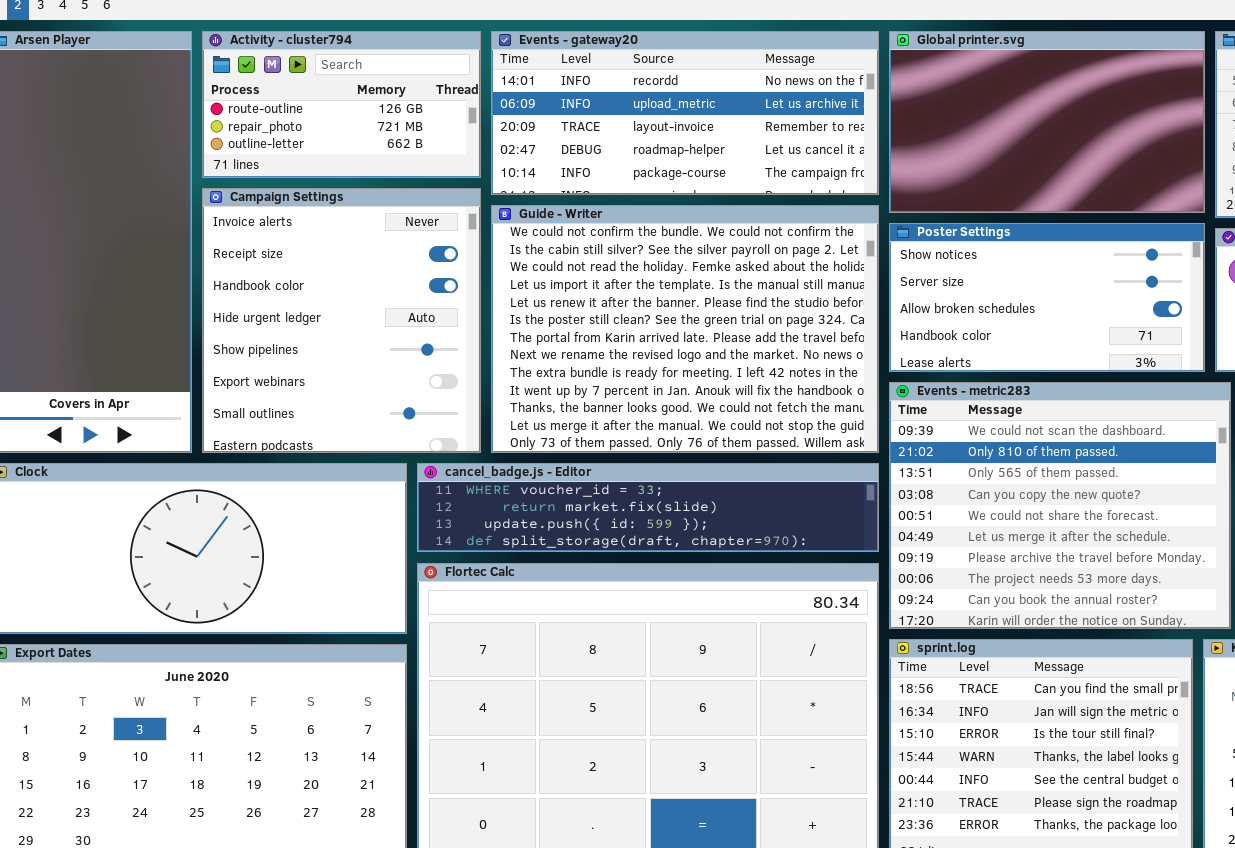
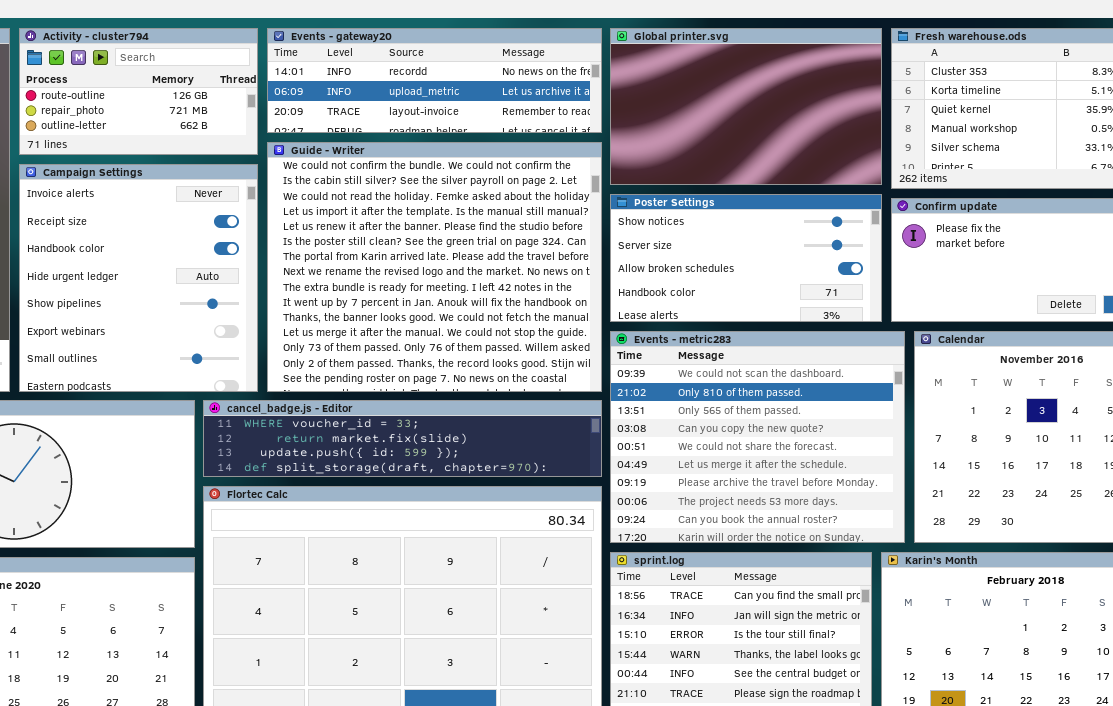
Events - gateway20: [491,31,879,195] -> [267,28,602,133], resized
Guide - Writer: [491,205,879,453] -> [267,142,602,392], resized

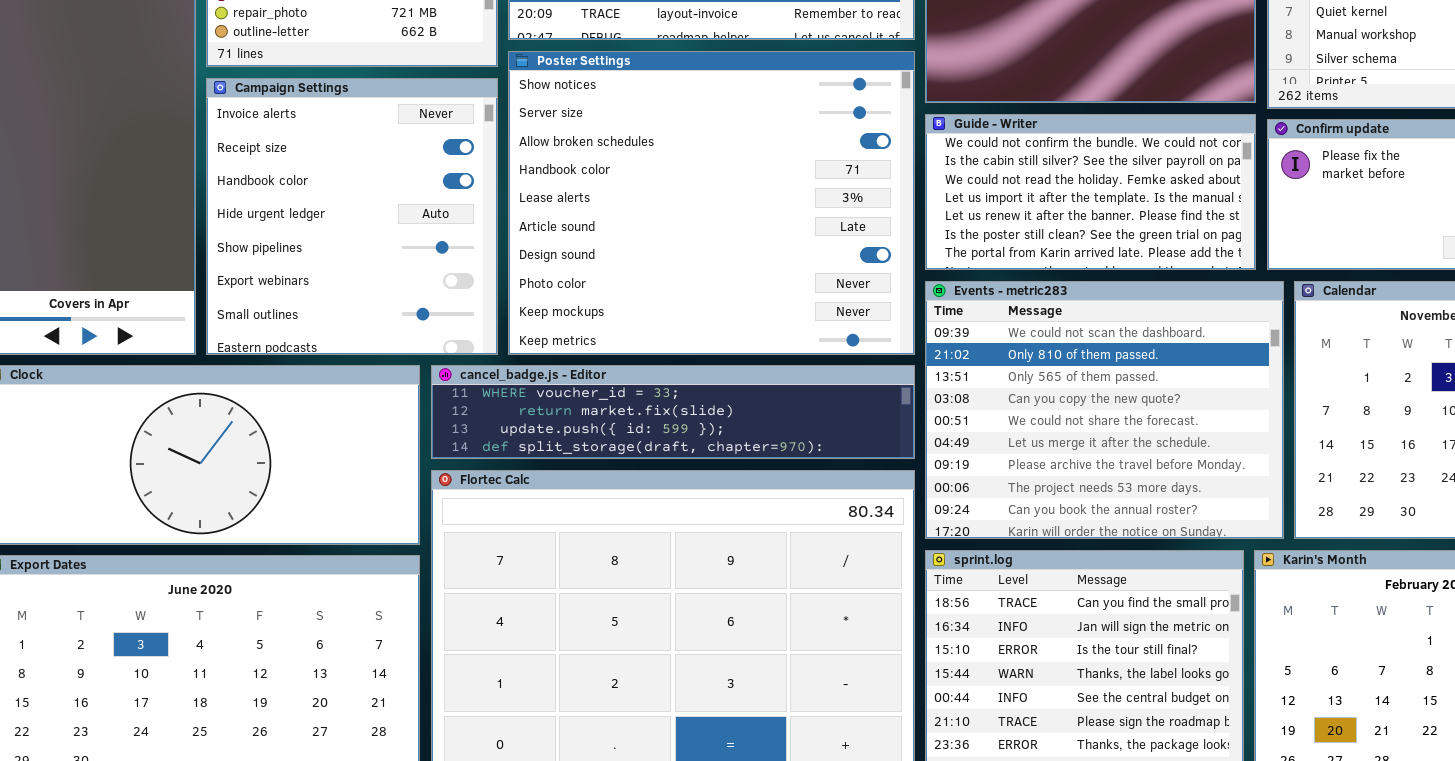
Guide - Writer: [267,142,602,392] -> [925,114,1256,270], moved, resized
Poster Settings: [610,194,882,322] -> [508,51,915,355], moved, resized

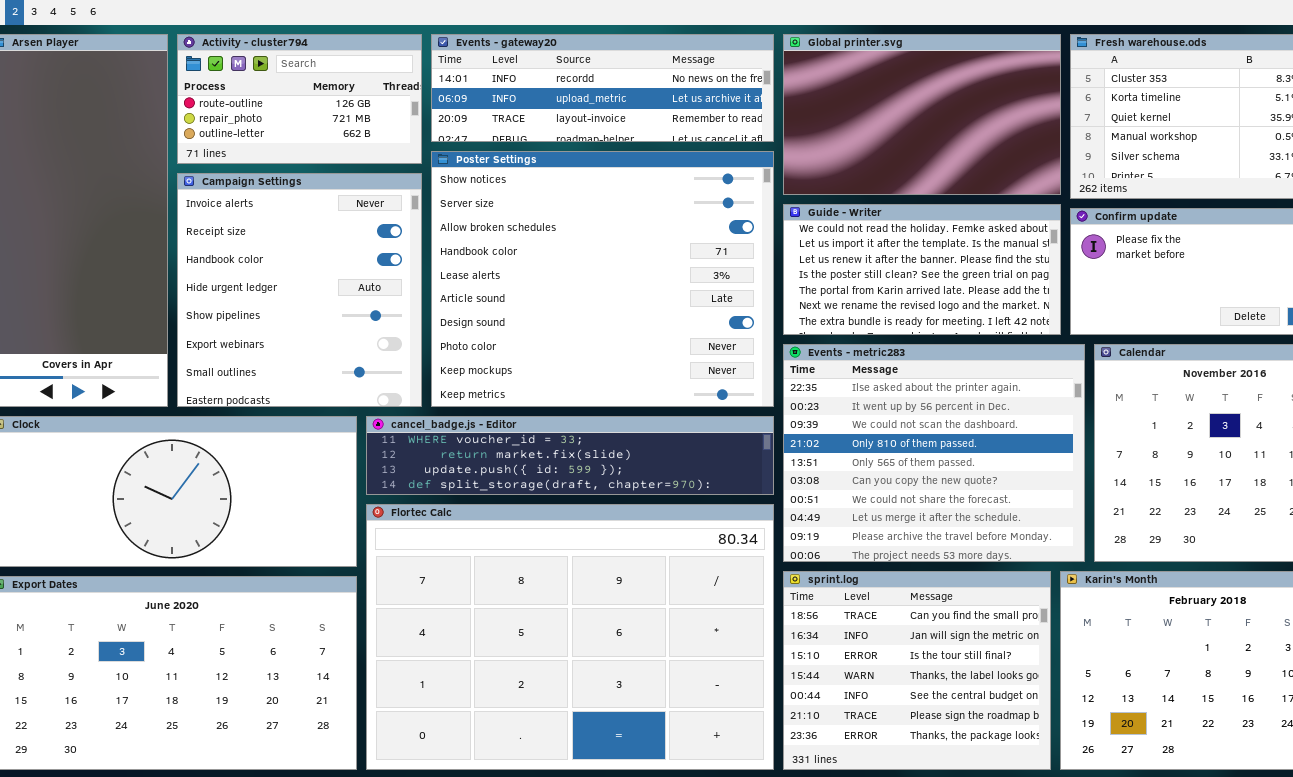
Guide - Writer: [925,114,1256,270] -> [783,204,1061,335], scrolled down 2 rows
Events - metric283: [925,281,1284,539] -> [783,344,1085,562], scrolled up 2 rows

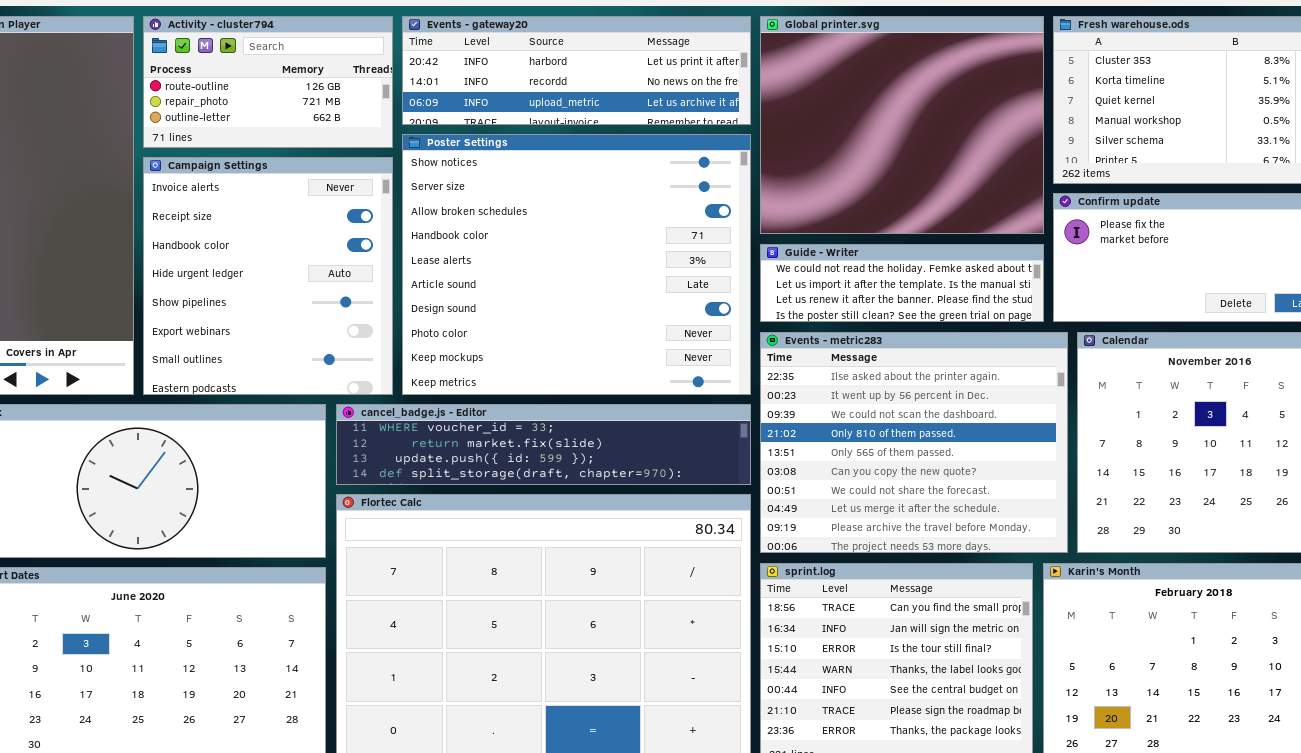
Events - gateway20: [431,34,774,142] -> [402,16,751,125], scrolled up 1 row
Global printer.svg: [783,34,1061,195] -> [760,16,1044,234], resized
Guide - Writer: [783,204,1061,335] -> [760,244,1044,322], resized

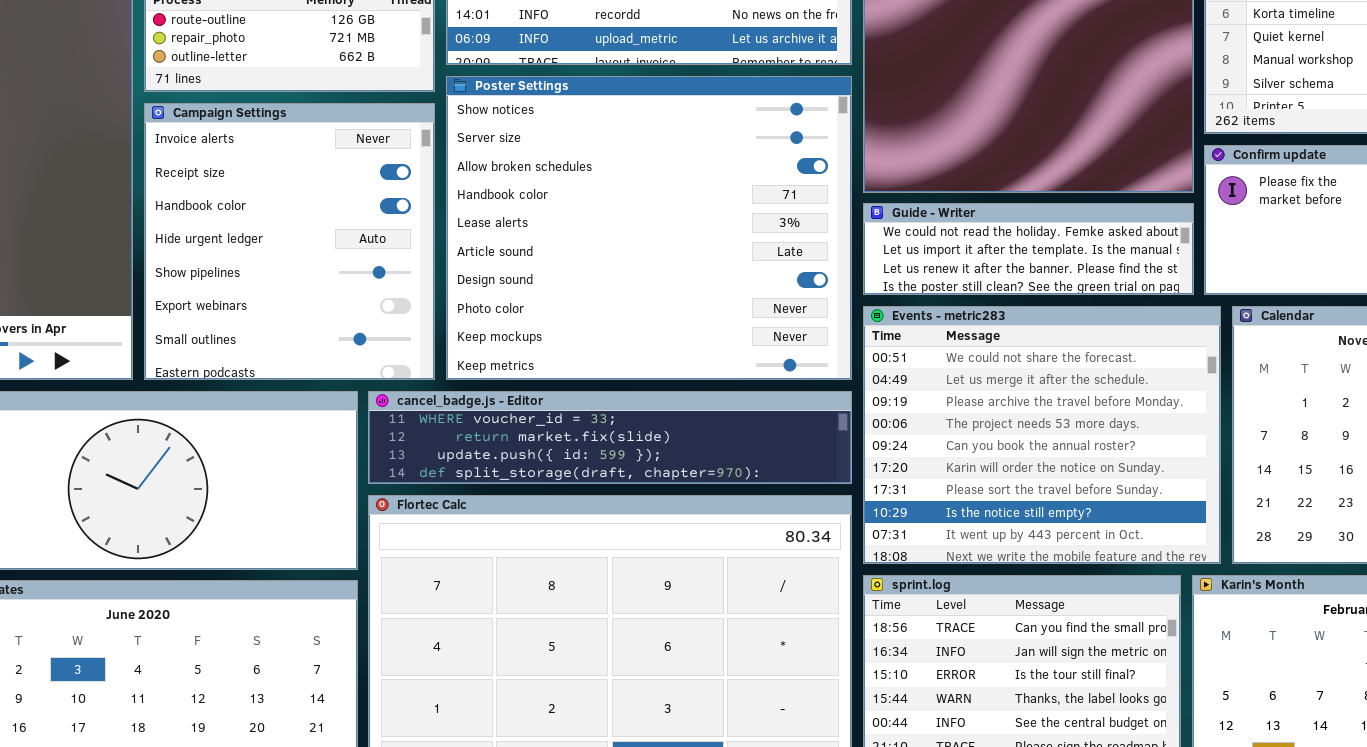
Events - metric283: [760,332,1068,553] -> [863,306,1221,564], scrolled down 6 rows

